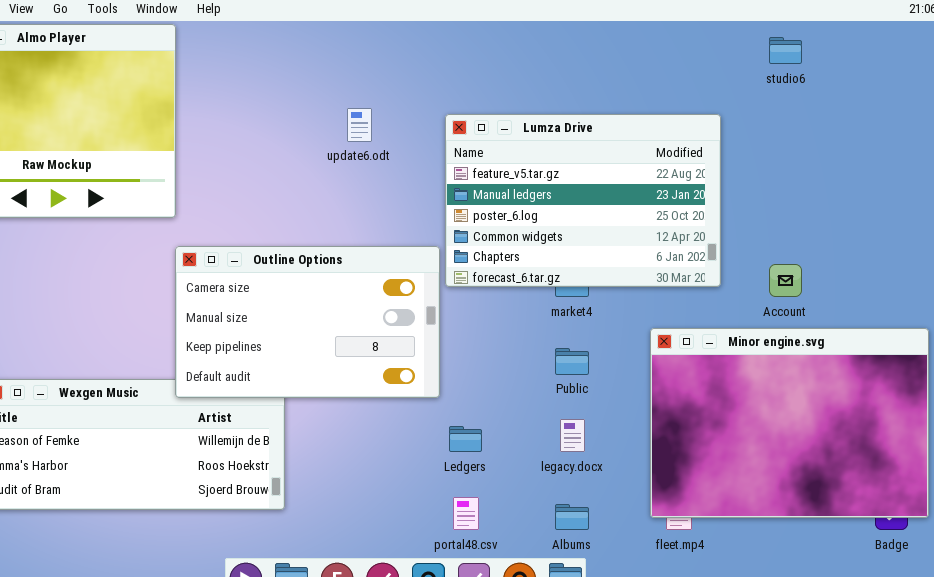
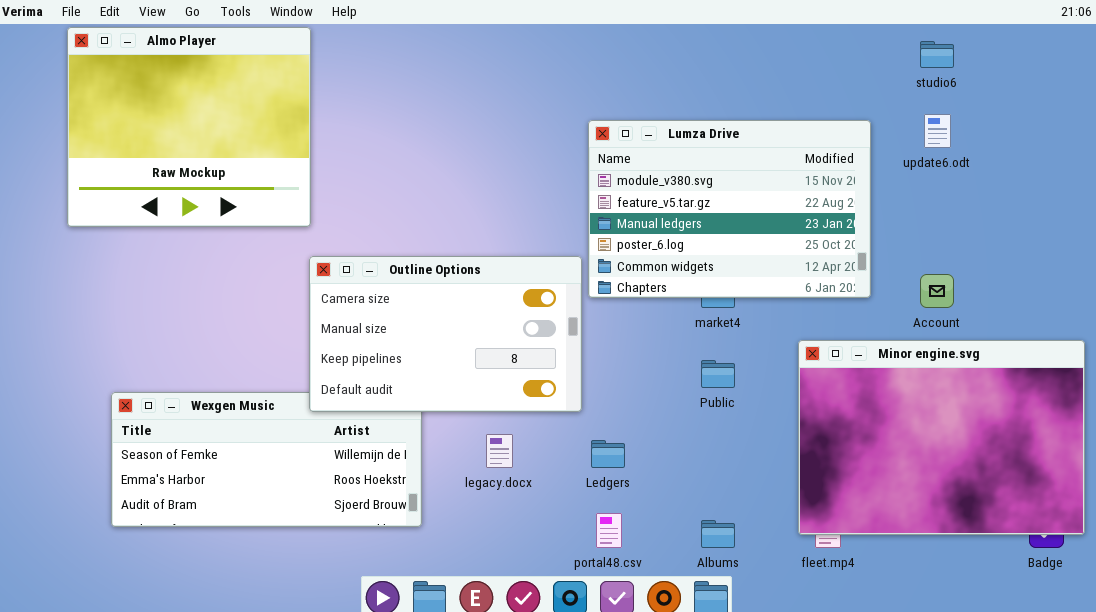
update6.odt: [347,108,372,142] -> [924,114,951,148], moved
Lumza Drive: [445,114,721,287] -> [588,120,871,298], scrolled up 1 row
legacy.docx: [560,419,585,452] -> [486,434,513,468], moved

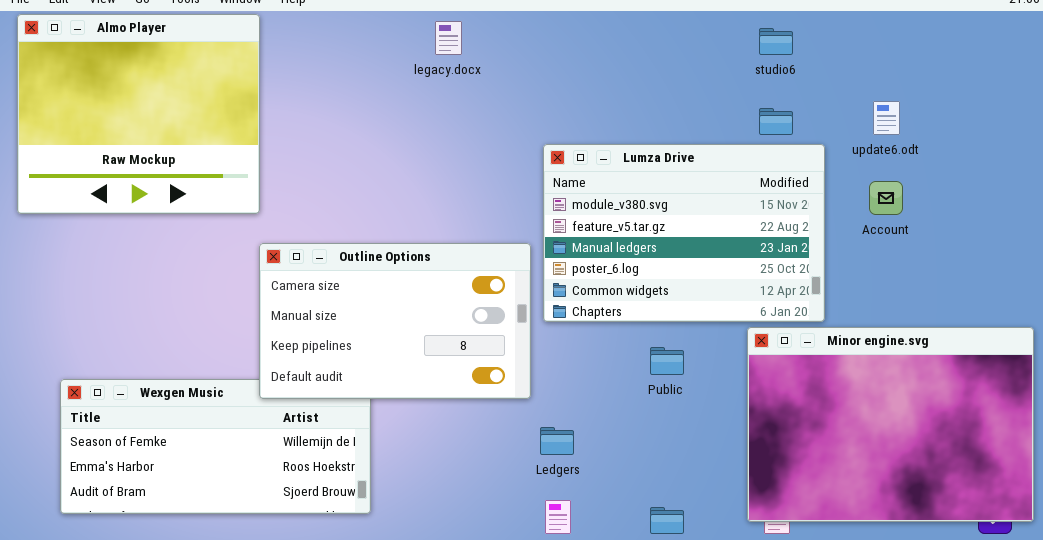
studio6: [920,41,954,68] -> [759,28,793,55], moved
Lumza Drive: [588,120,871,298] -> [543,144,825,322], moved
Account: [920,274,954,308] -> [869,181,903,215], moved
legacy.docx: [486,434,513,468] -> [435,21,462,55], moved

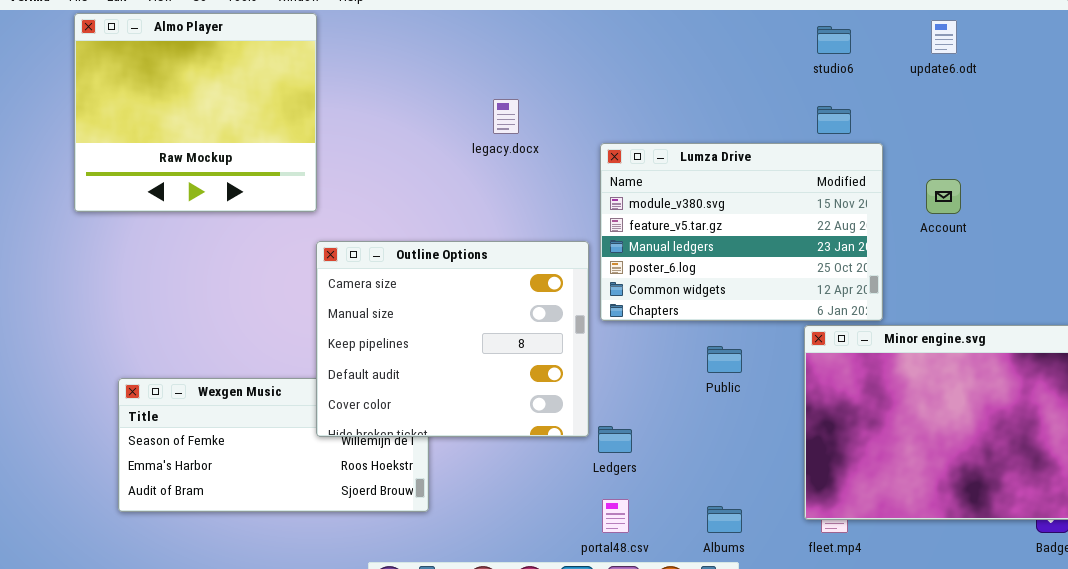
legacy.docx: [435,21,462,55] -> [493,99,519,134], moved
update6.odt: [873,101,900,135] -> [931,20,957,54], moved
Outline Options: [259,243,531,399] -> [316,241,589,437], resized

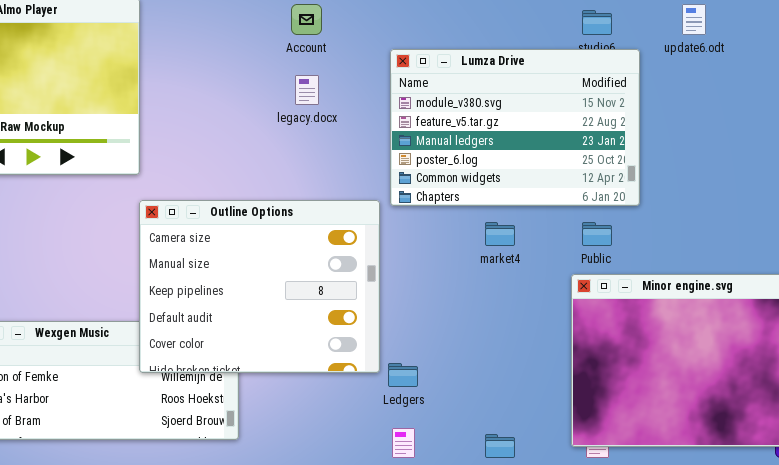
Lumza Drive: [600,143,883,321] -> [390,49,640,206], moved
Account: [926,179,961,214] -> [291,4,322,35], moved
Public: [707,346,742,373] -> [582,222,612,246], moved

